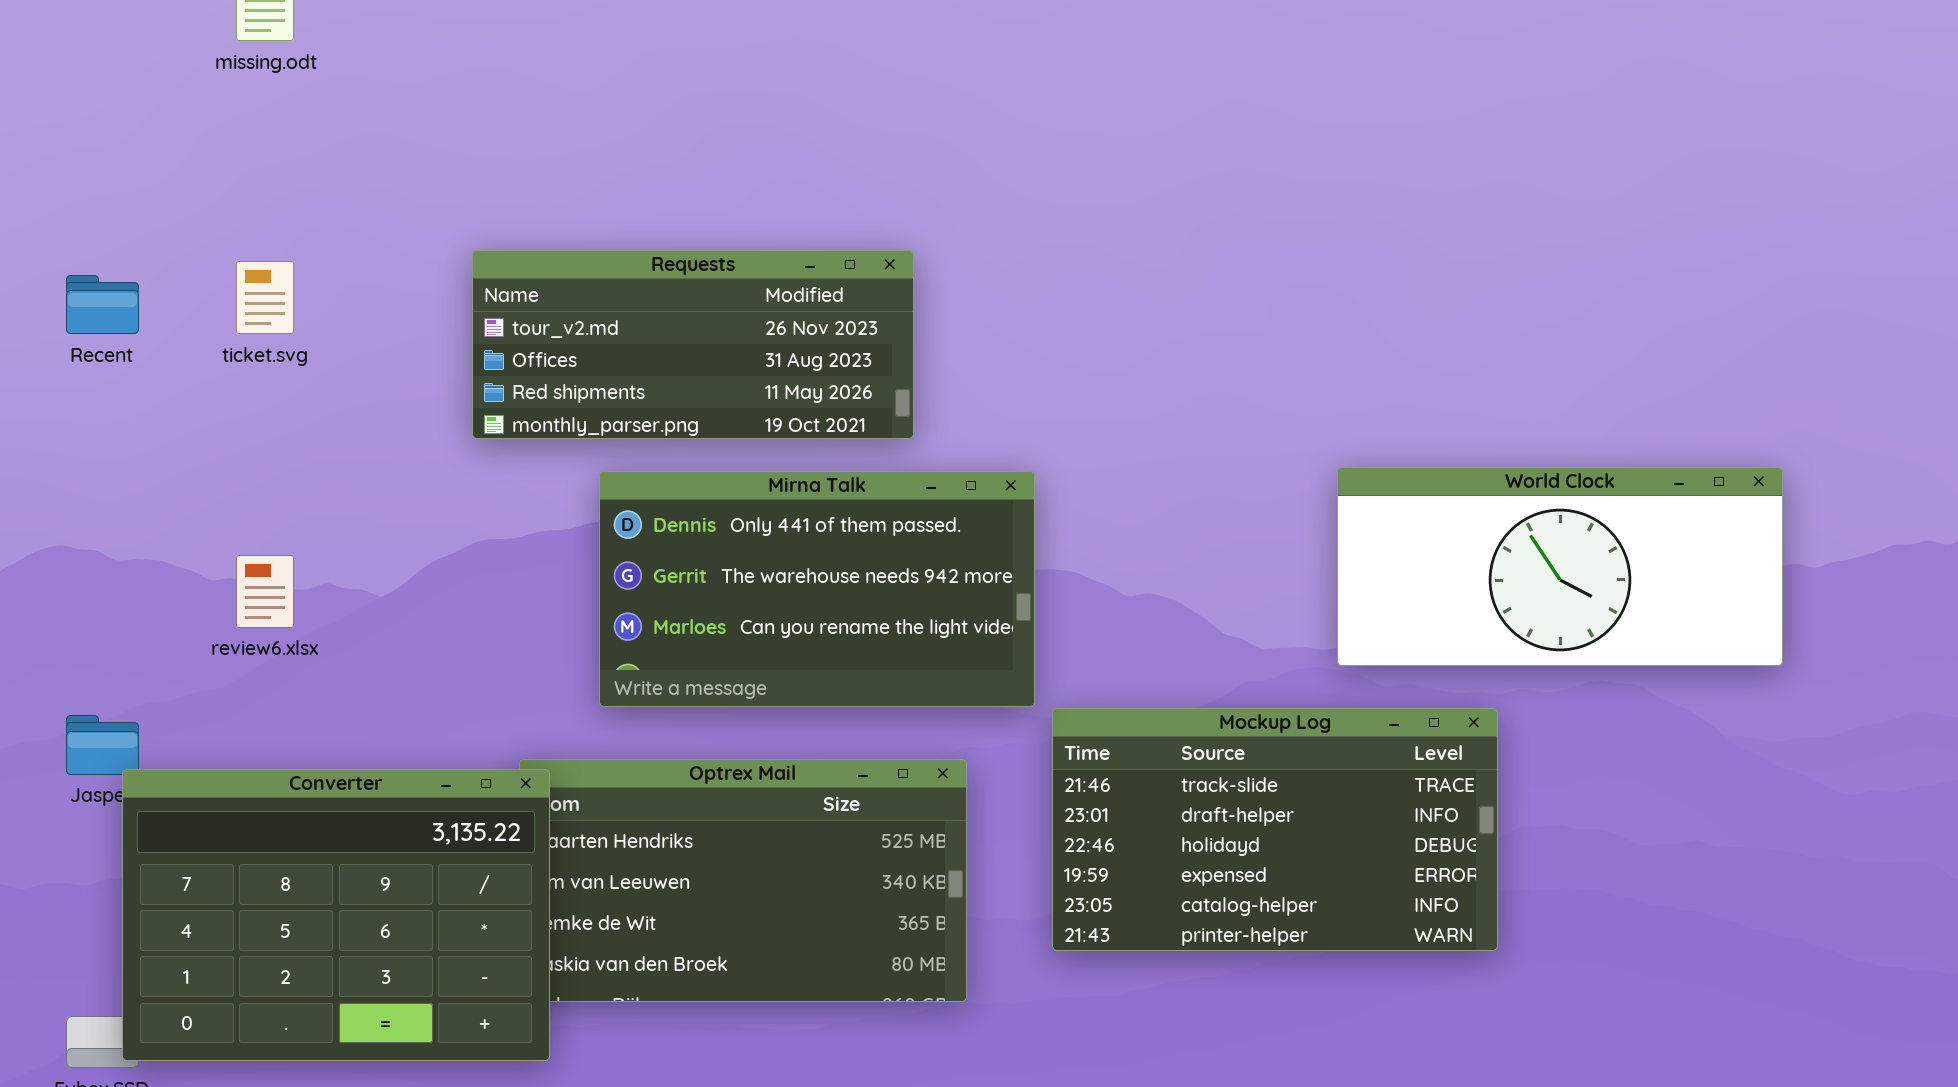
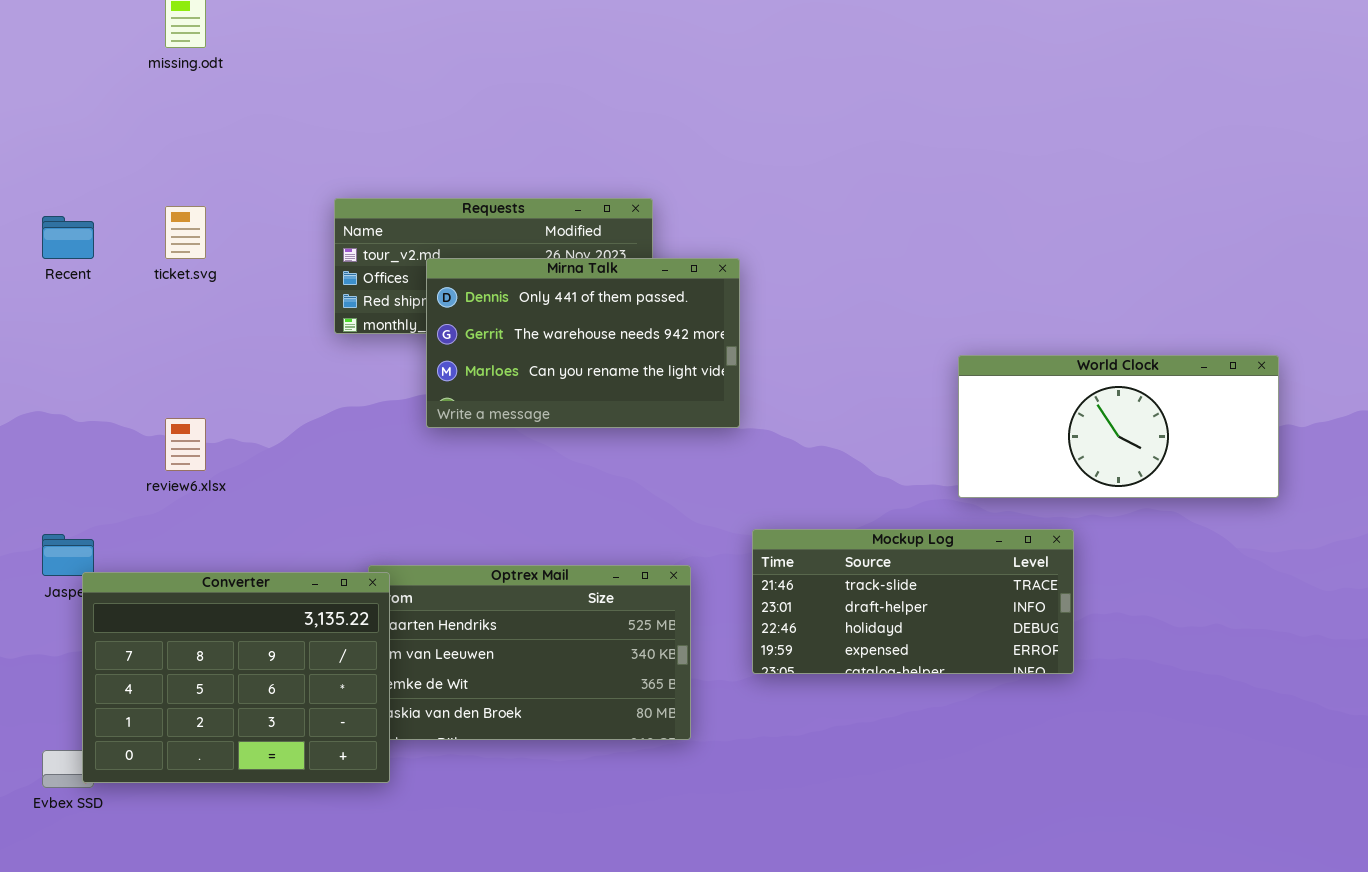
Mirna Talk: [599,471,1035,707] -> [426,258,740,428], moved
Mockup Log: [1052,708,1498,951] -> [752,529,1074,674], resized

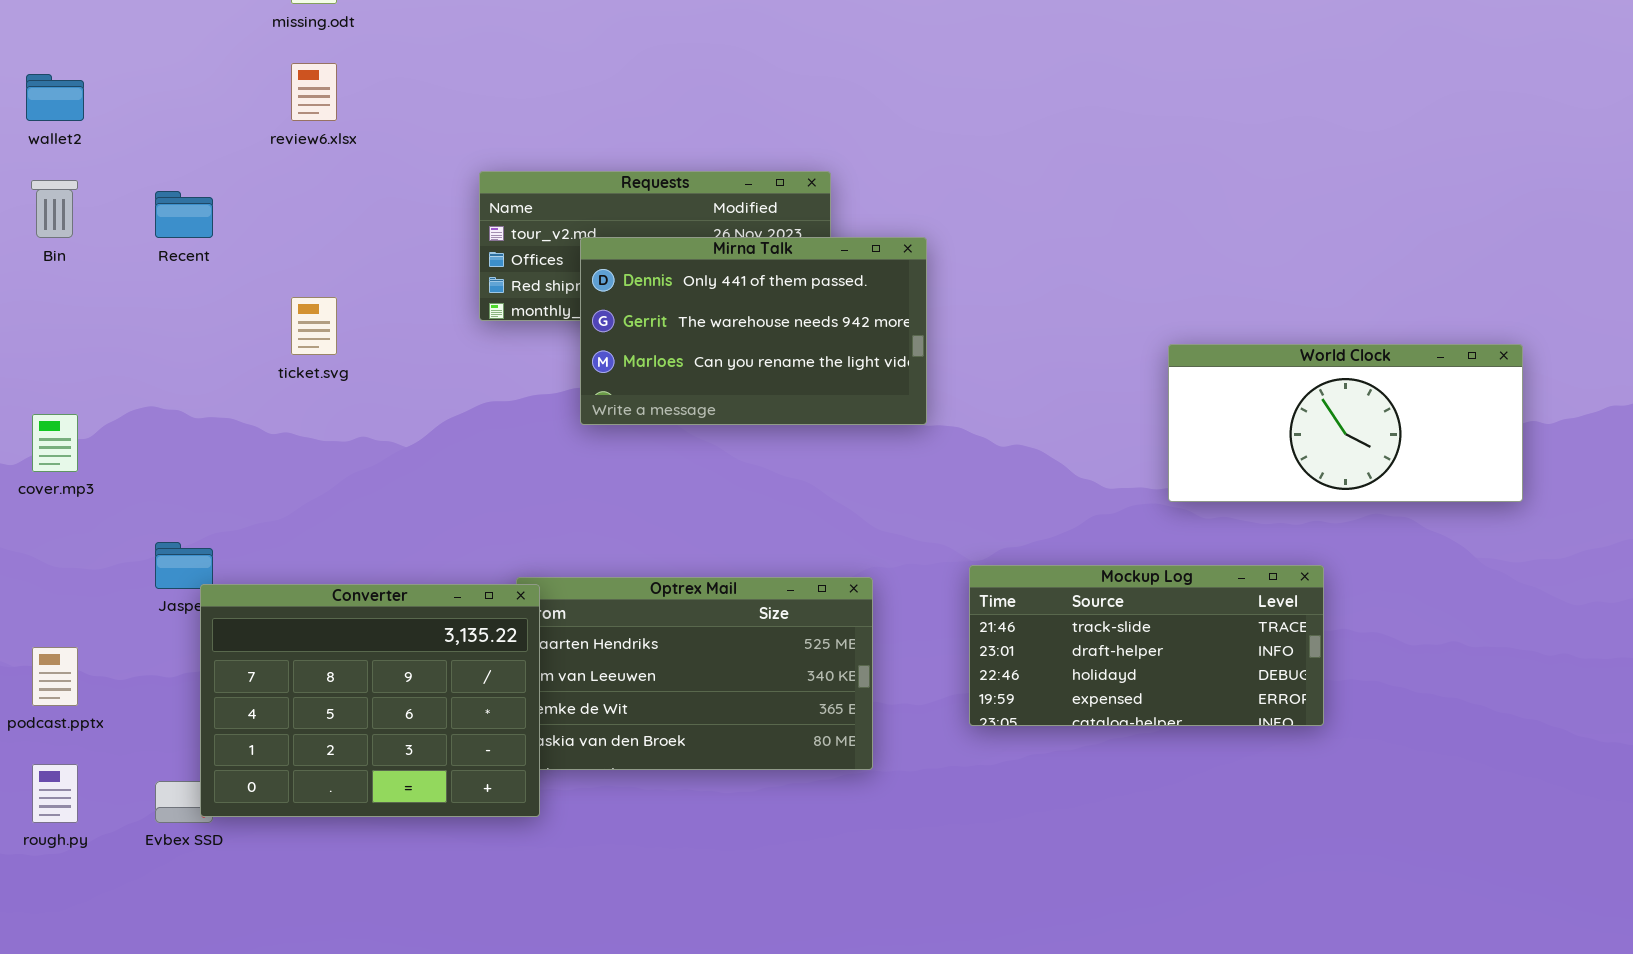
ticket.svg: [165,206,206,259] -> [291,297,337,355], moved
review6.xlsx: [165,418,206,471] -> [291,63,337,121], moved
Mockup Log: [752,529,1074,674] -> [969,565,1324,726], moved

